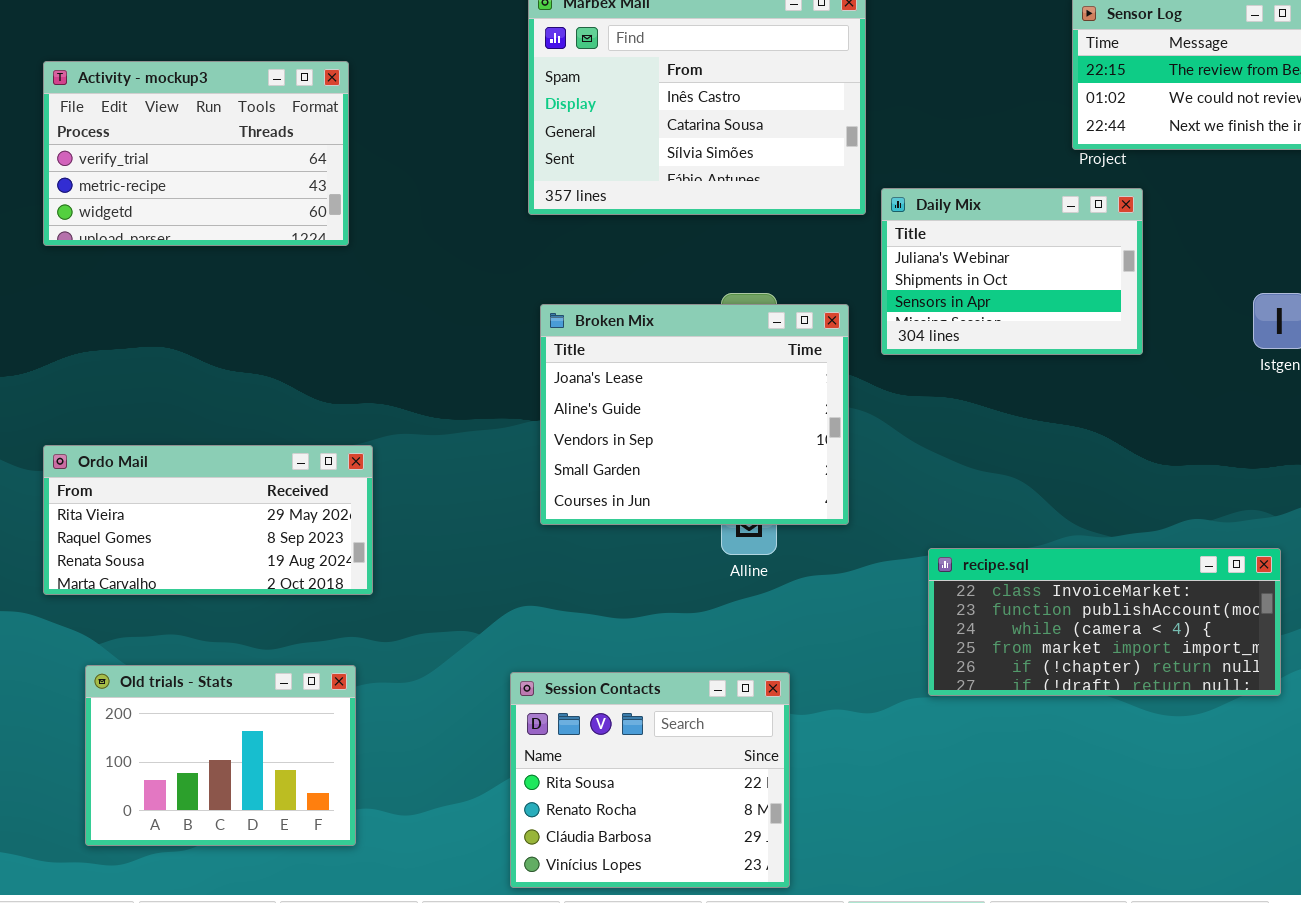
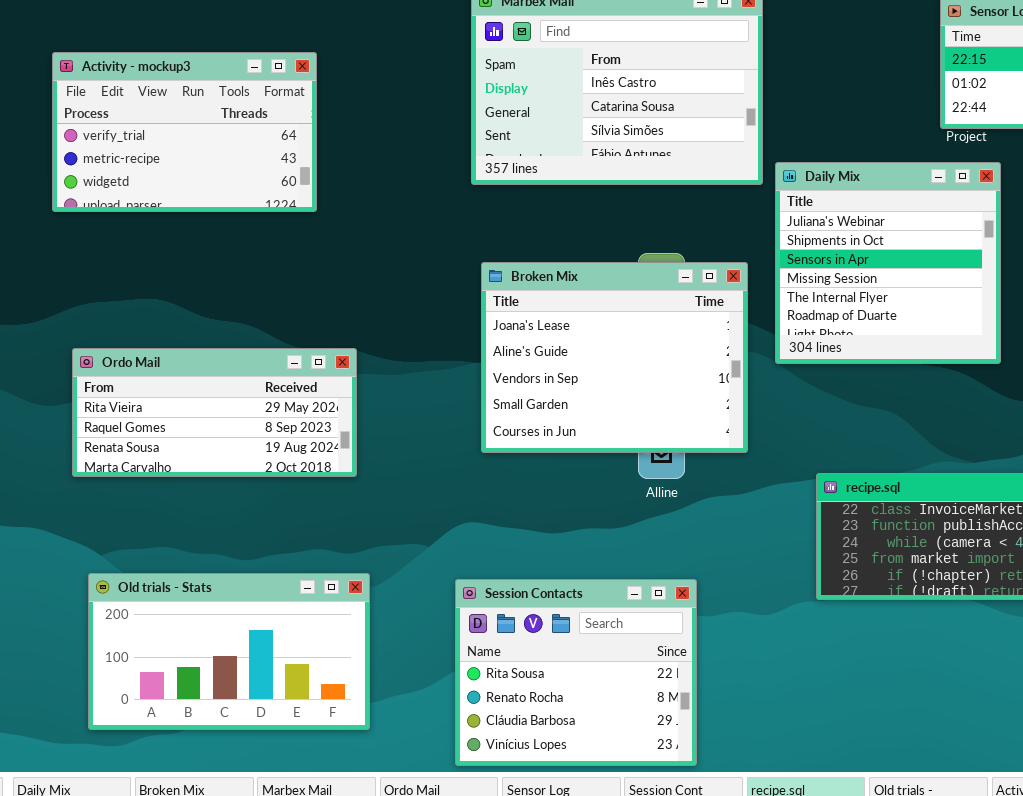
Daily Mix: [881,188,1143,355] -> [775,162,1001,364], resized
Ordo Mail: [43,445,373,595] -> [72,348,357,477], moved
Old trials - Stats: [85,665,356,846] -> [88,573,370,730], resized

